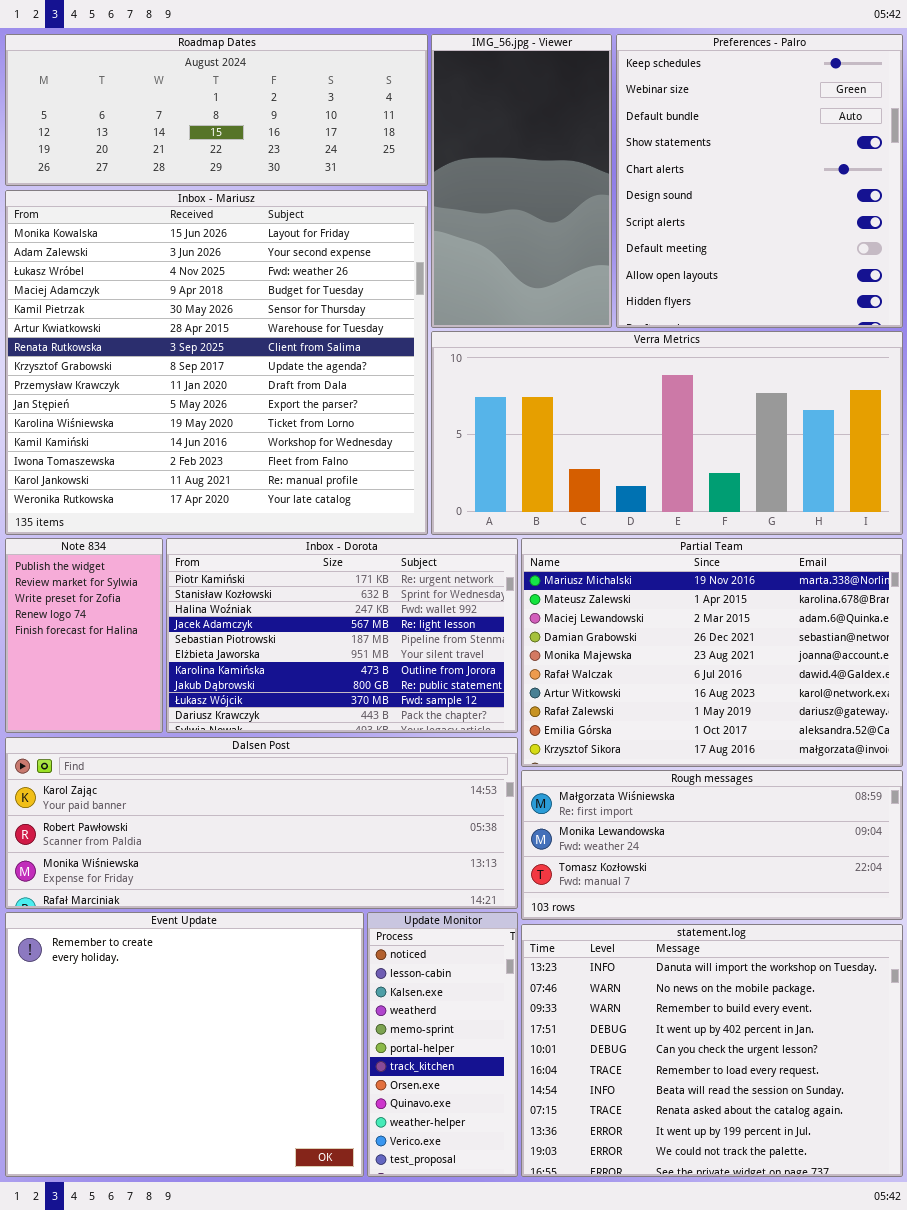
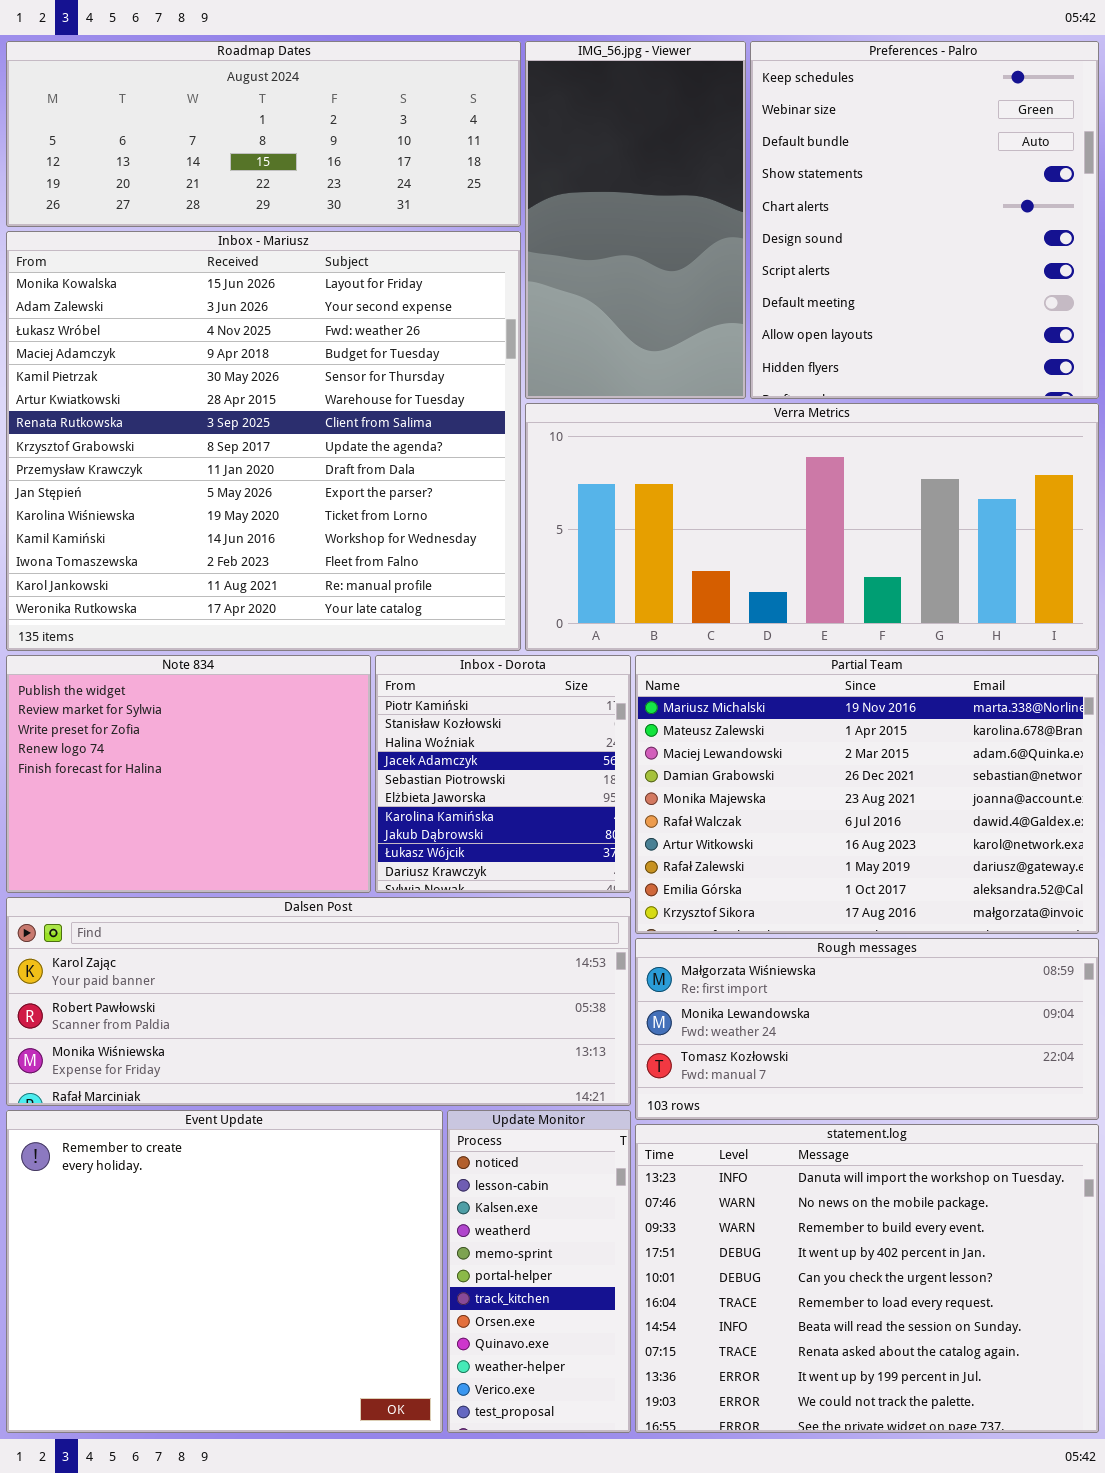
Note 834: [5,538,163,733] -> [6,655,371,893], resized
Inbox - Dorota: [166,538,518,733] -> [375,655,631,893], resized

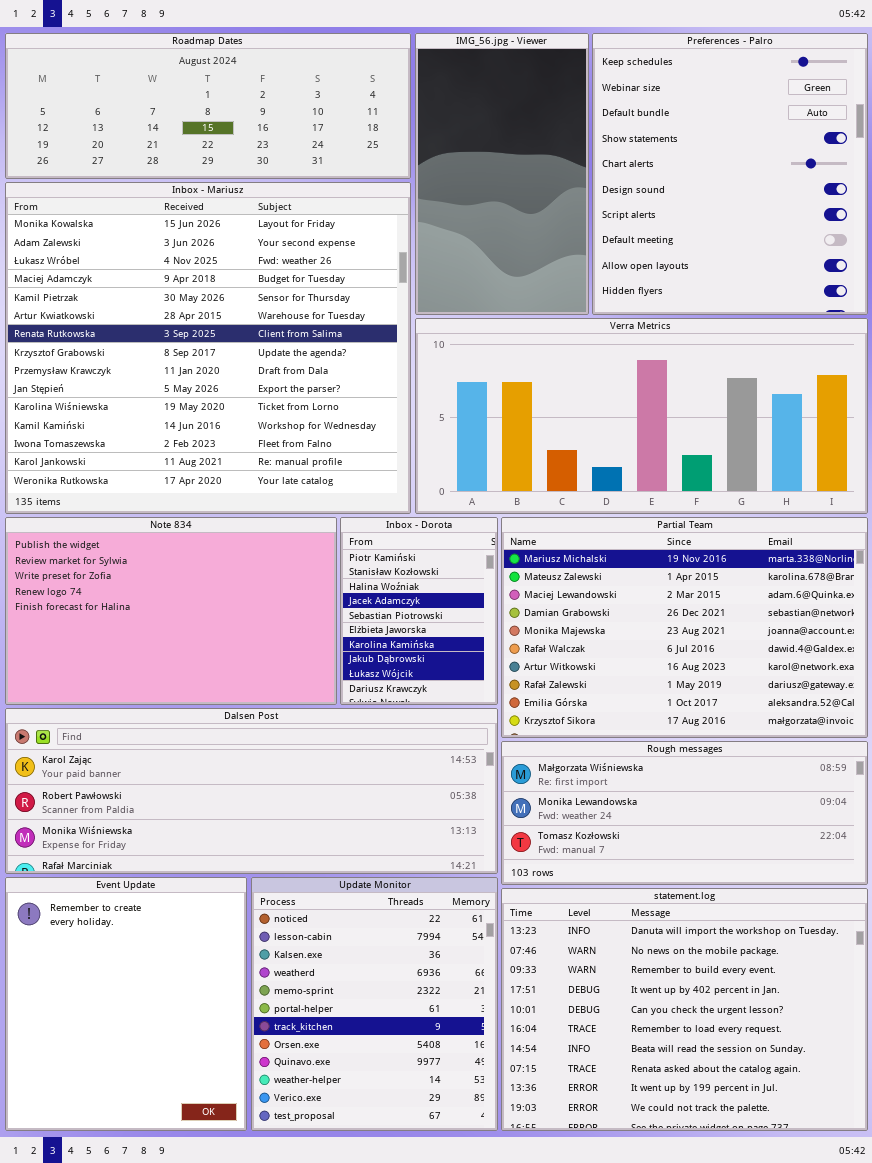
Note 834: [6,655,371,893] -> [5,517,337,705], resized
Inbox - Dorota: [375,655,631,893] -> [340,517,498,705], resized
Event Update: [6,1110,443,1433] -> [5,877,247,1131], resized
Update Monitor: [447,1110,631,1433] -> [251,877,498,1131], resized

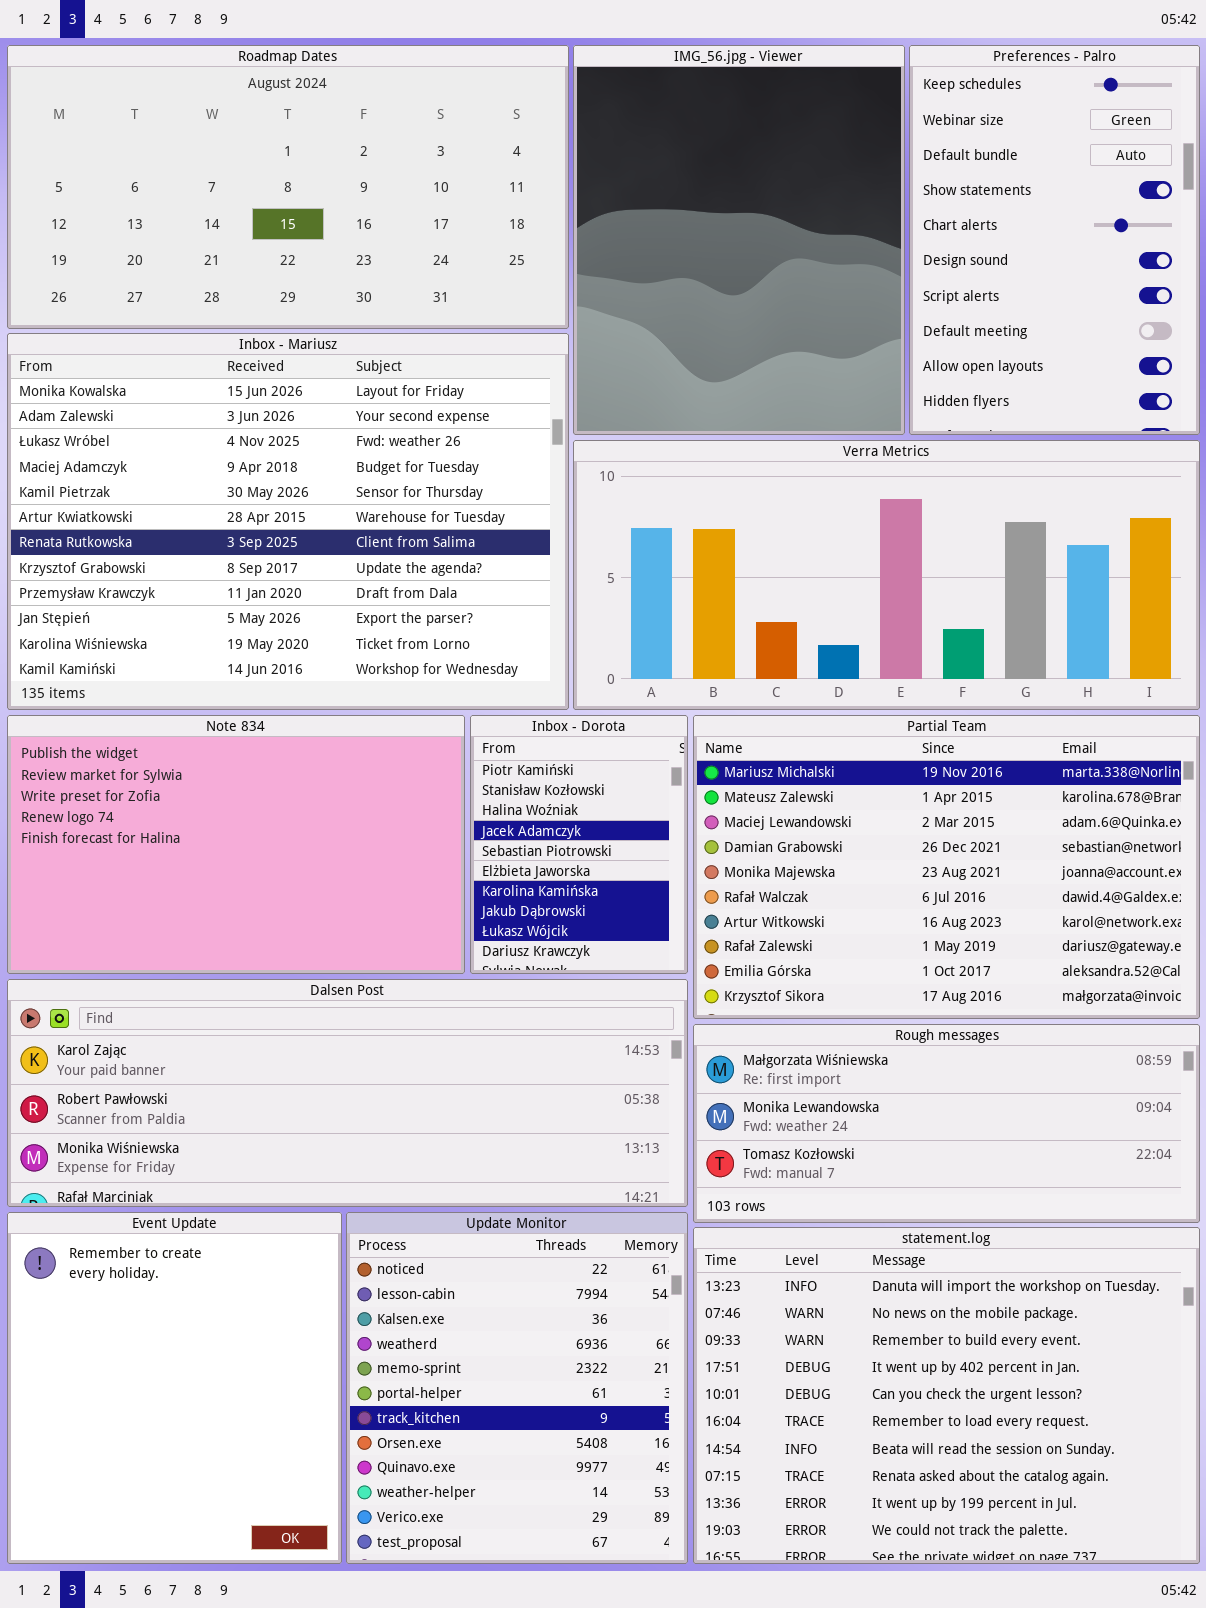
Roadmap Dates: [5,33,411,179] -> [7,45,569,329], resized
IMG_56.jpg - Viewer: [415,33,589,315] -> [573,45,905,435], resized
Preferences - Palro: [592,33,868,315] -> [909,45,1200,435], resized
Inbox - Mariusz: [5,182,411,514] -> [7,333,569,710], resized

